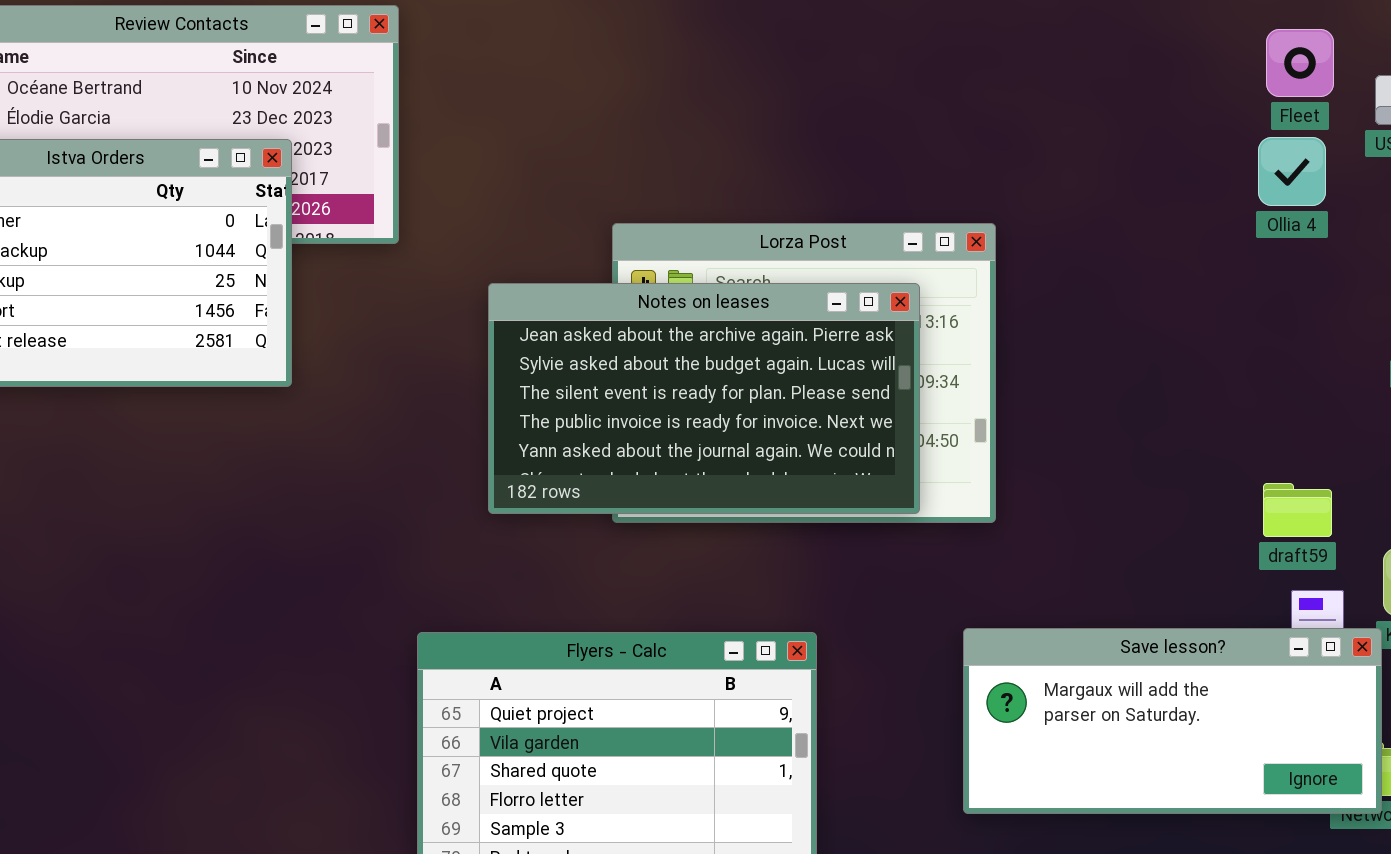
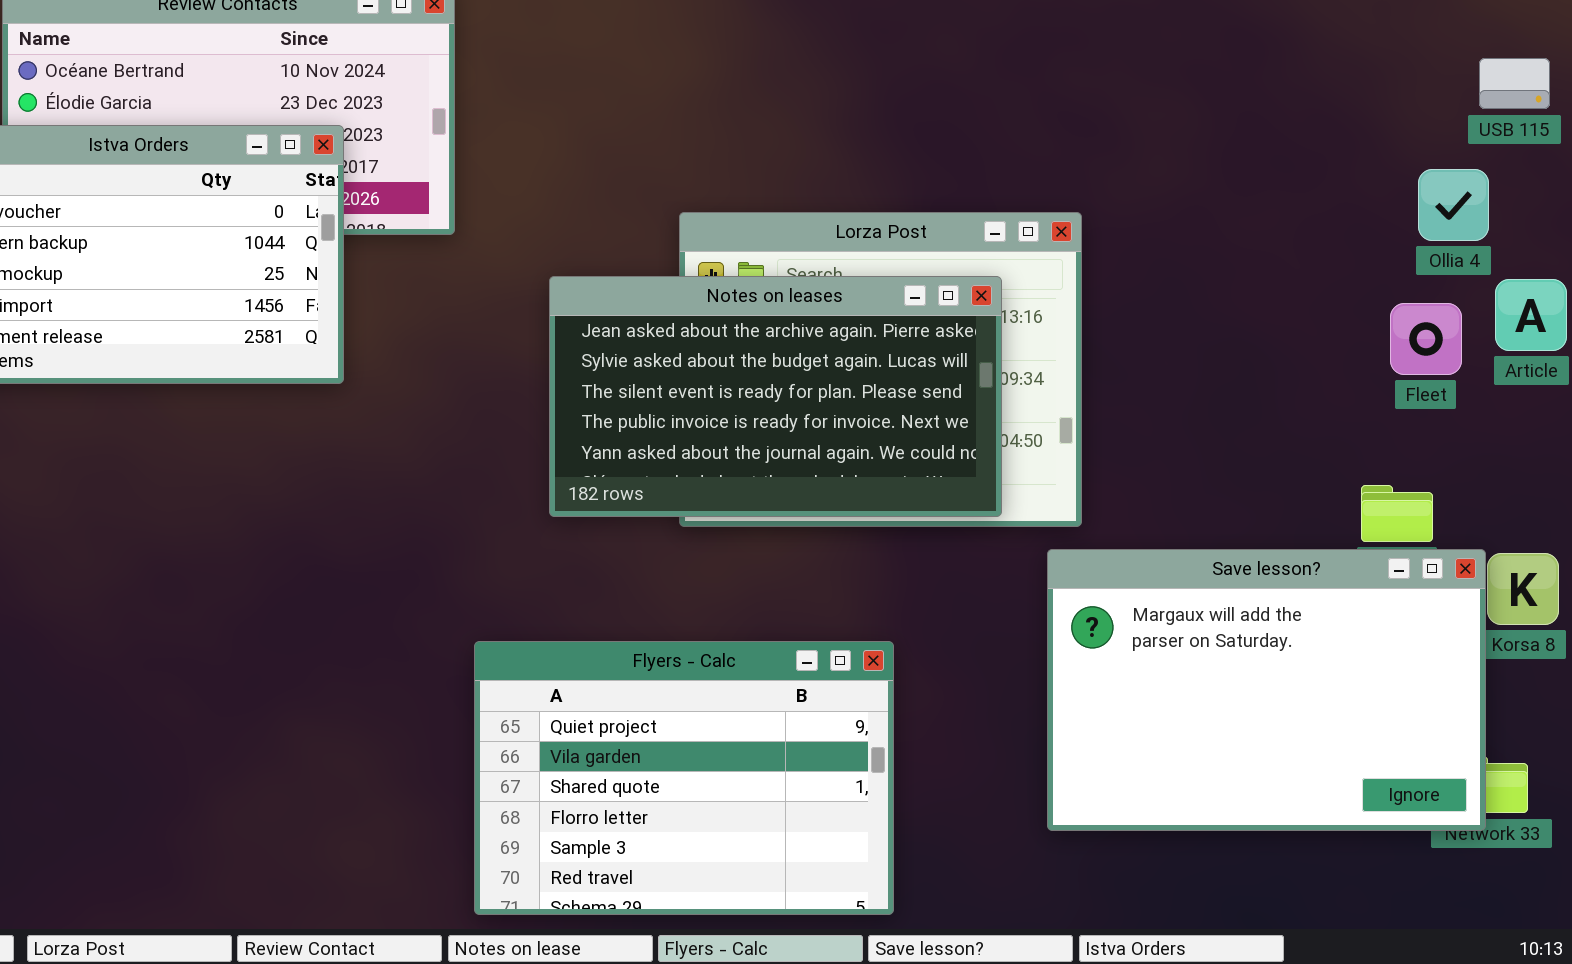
Fleet: [1266,29,1334,97] -> [1390,303,1462,375], moved
Ollia 4: [1258,137,1326,206] -> [1418,169,1489,241], moved
Save lesson?: [963,628,1382,814] -> [1047,549,1486,831], resized

